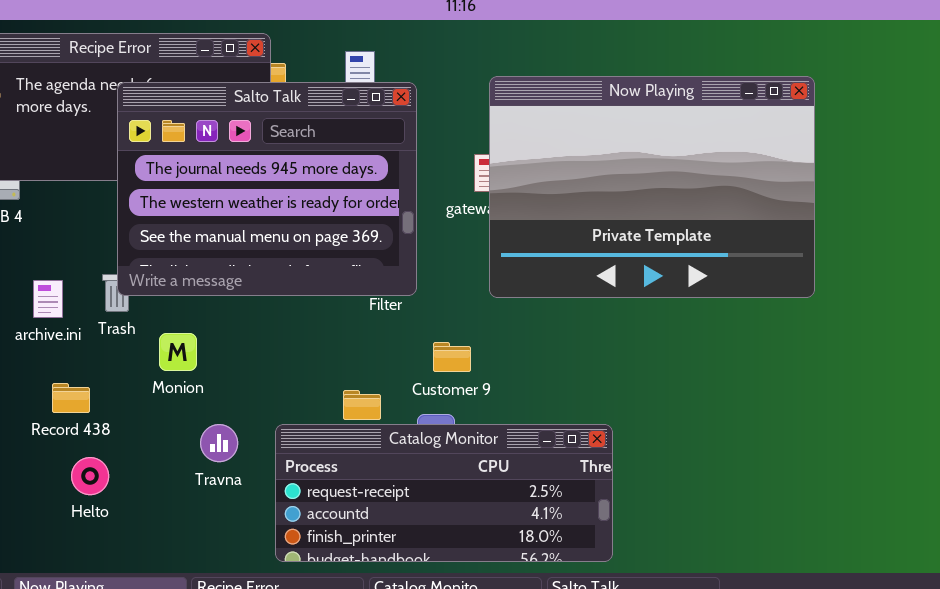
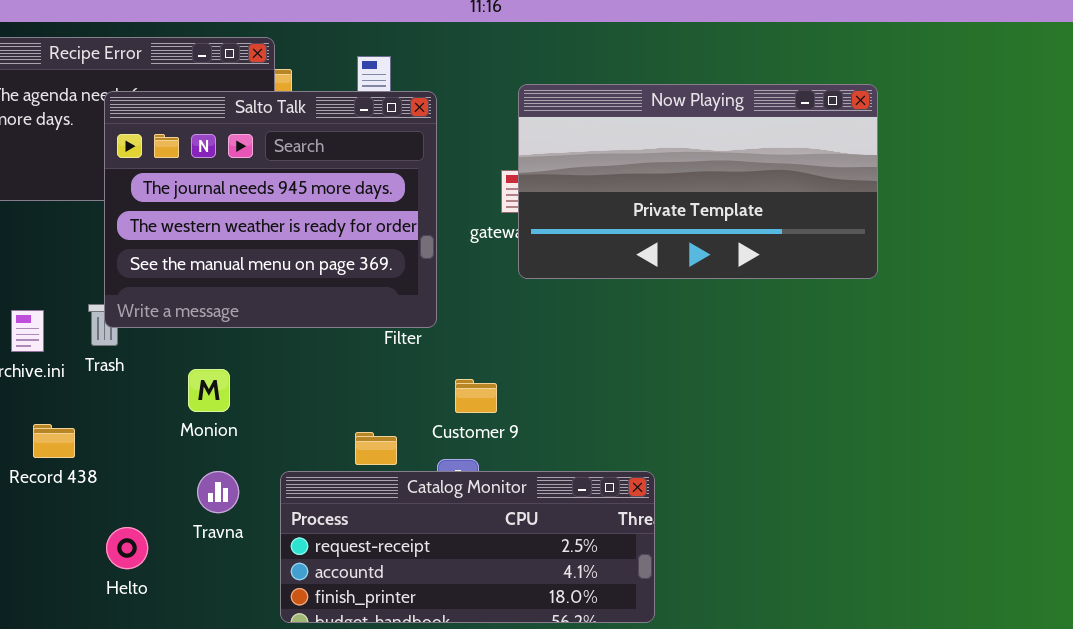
Now Playing: [489,76,815,298] -> [518,84,878,279], resized
Monion: [159,333,197,371] -> [188,369,230,412], moved
Helto: [71,457,109,495] -> [106,527,148,569], moved

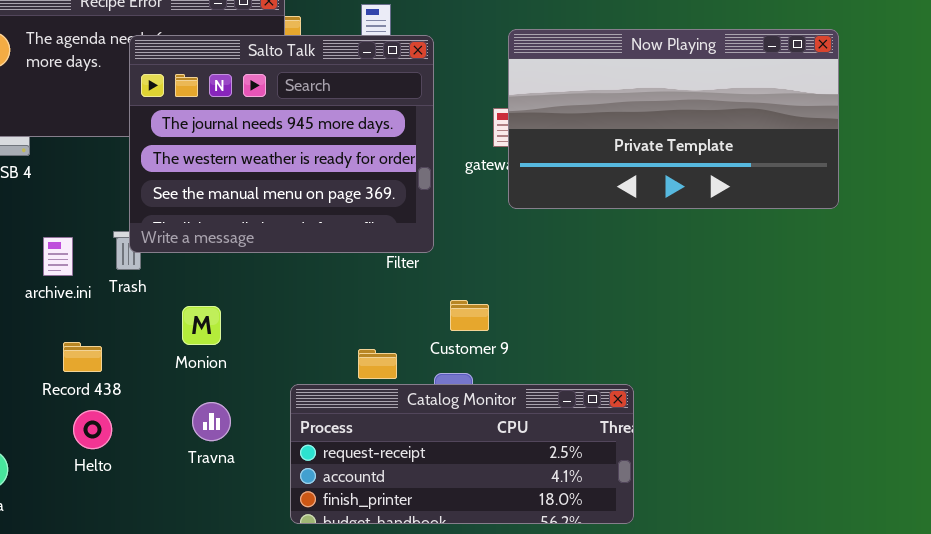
Monion: [188,369,230,412] -> [182,306,221,345], moved
Travna: [197,471,239,513] -> [192,402,231,441], moved
Helto: [106,527,148,569] -> [73,410,112,449], moved

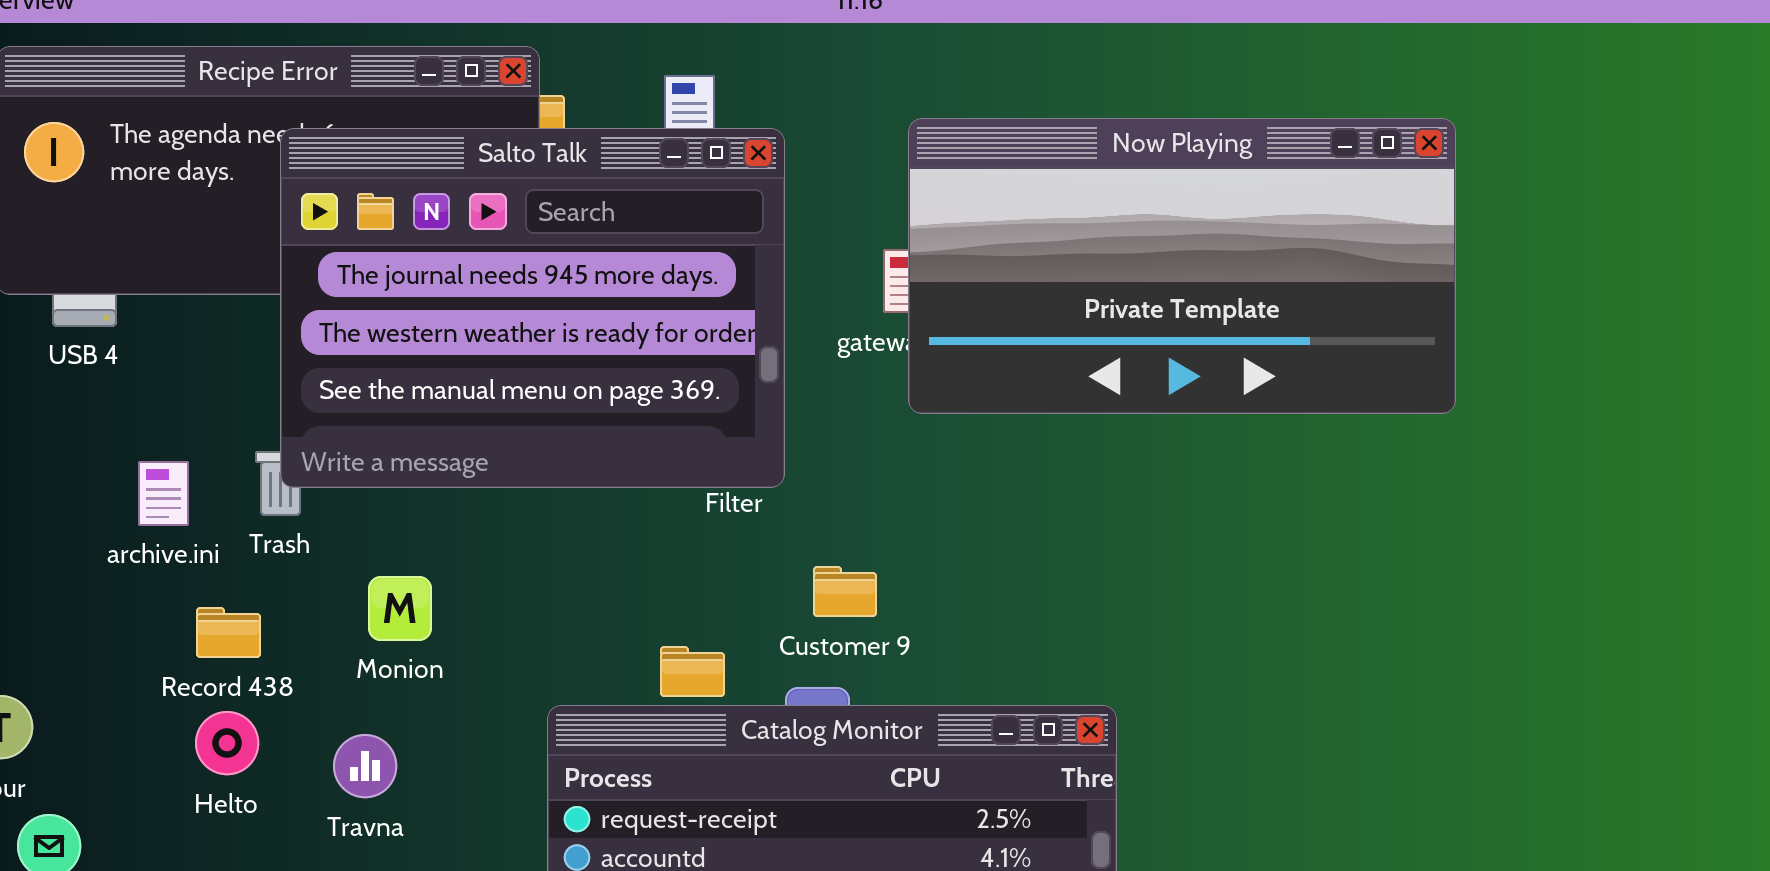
Record 438: [63,342,102,372] -> [196,607,261,658], moved
Travna: [192,402,231,441] -> [333,734,397,798], moved
Helto: [73,410,112,449] -> [195,711,259,775], moved

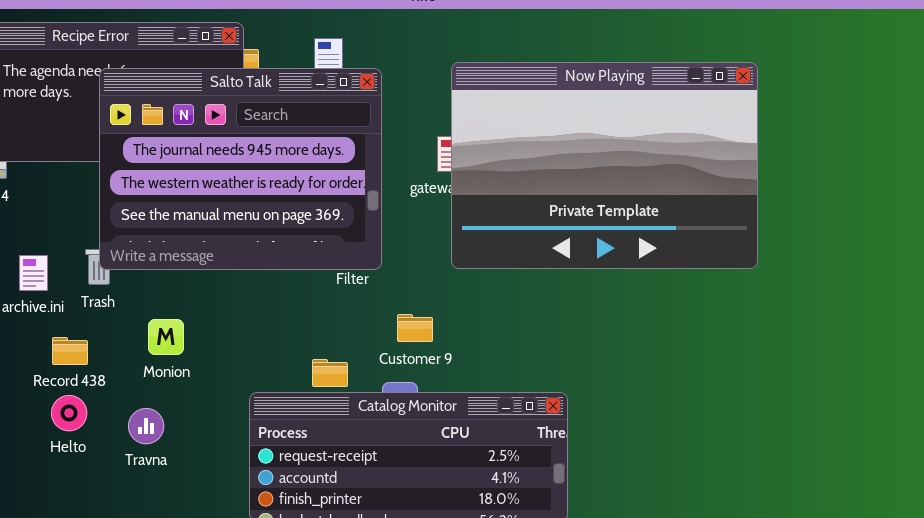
Now Playing: [908,118,1456,414] -> [451,62,758,269], resized

